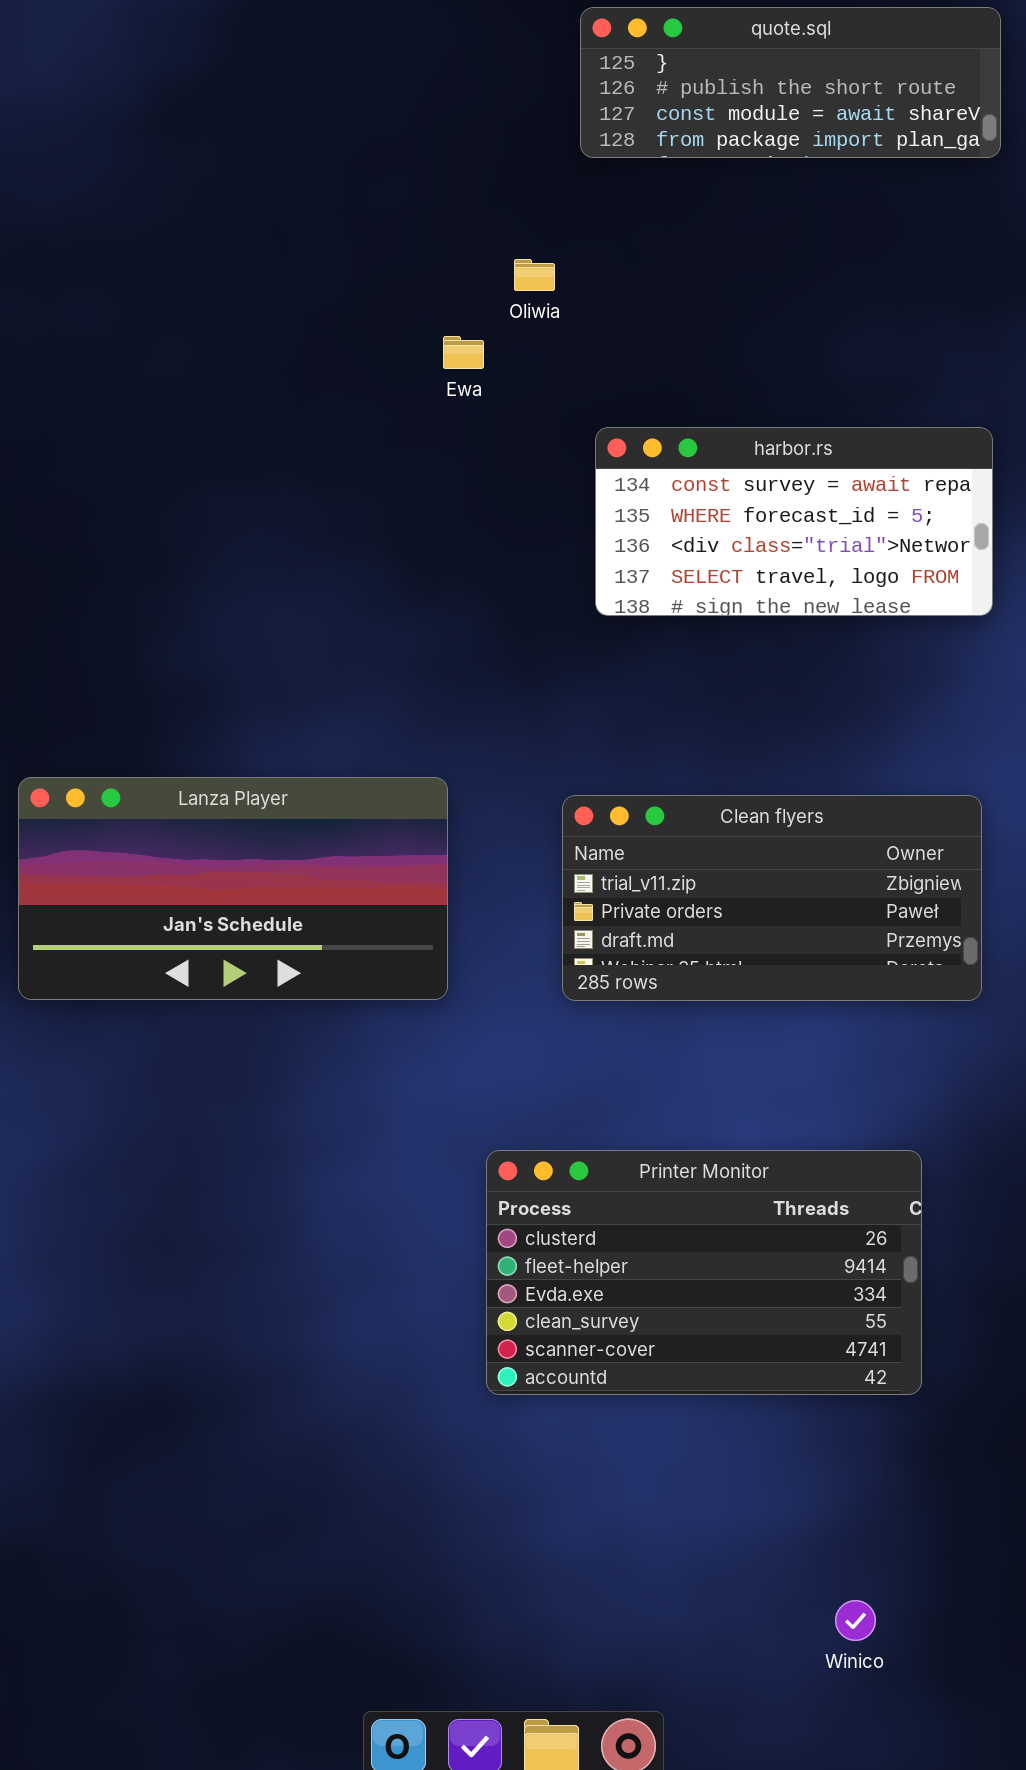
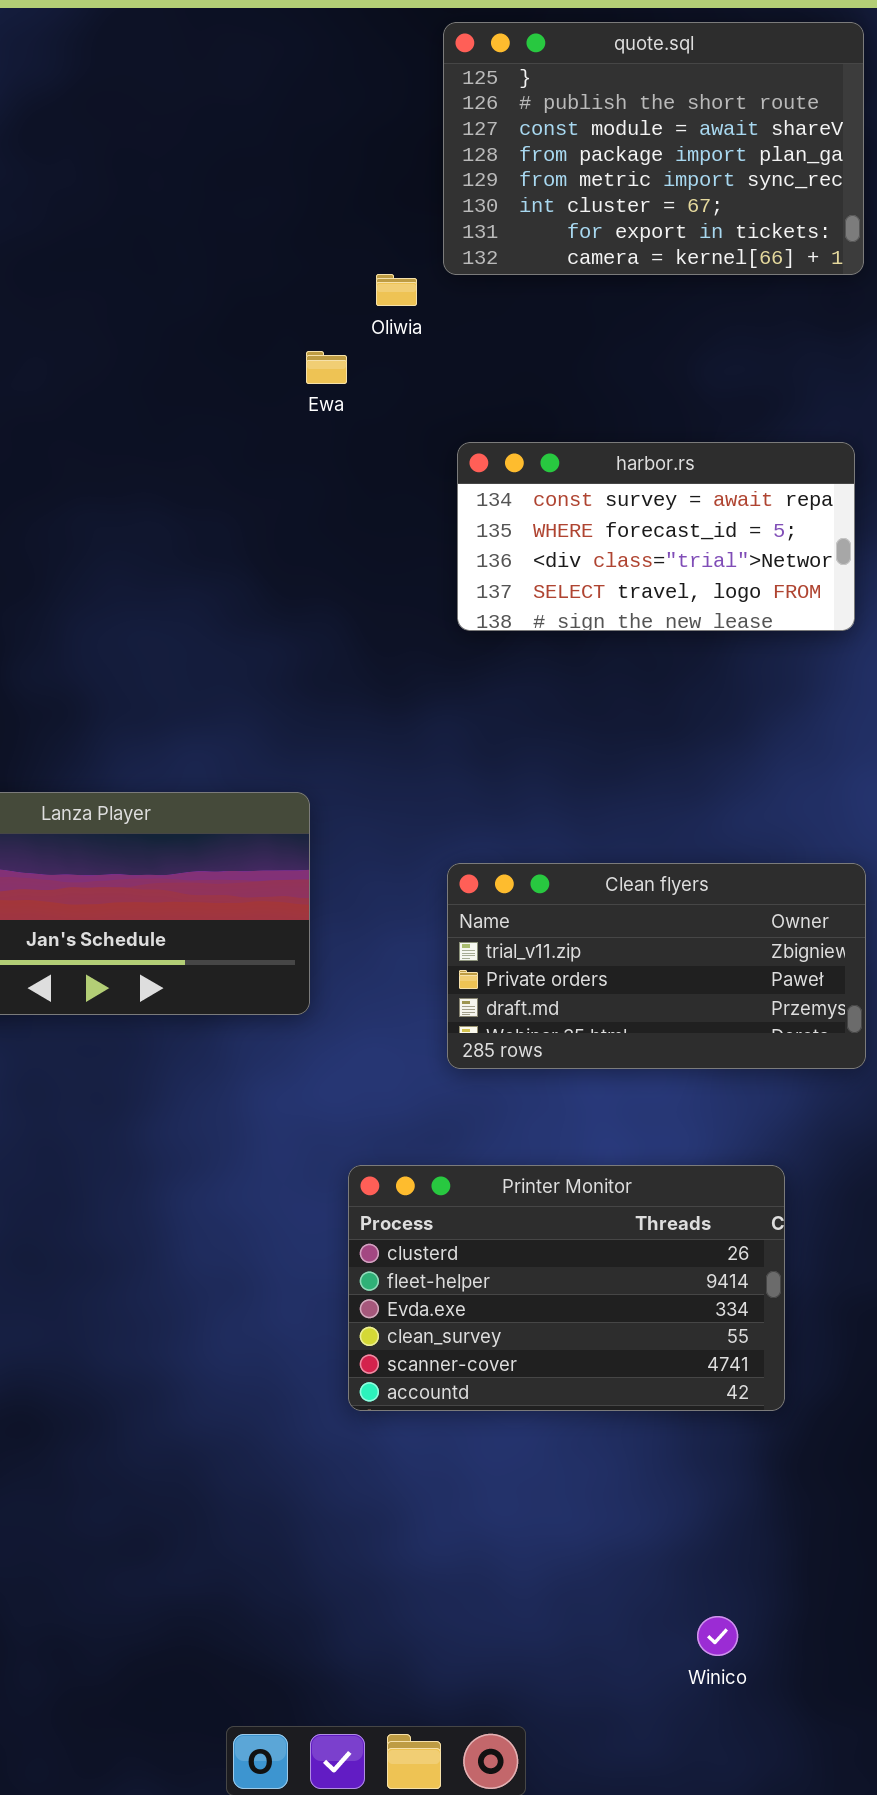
quote.sql: [580,7,1001,158] -> [443,22,864,275], resized
Clean flyers: [562,795,982,1001] -> [447,863,866,1069], moved

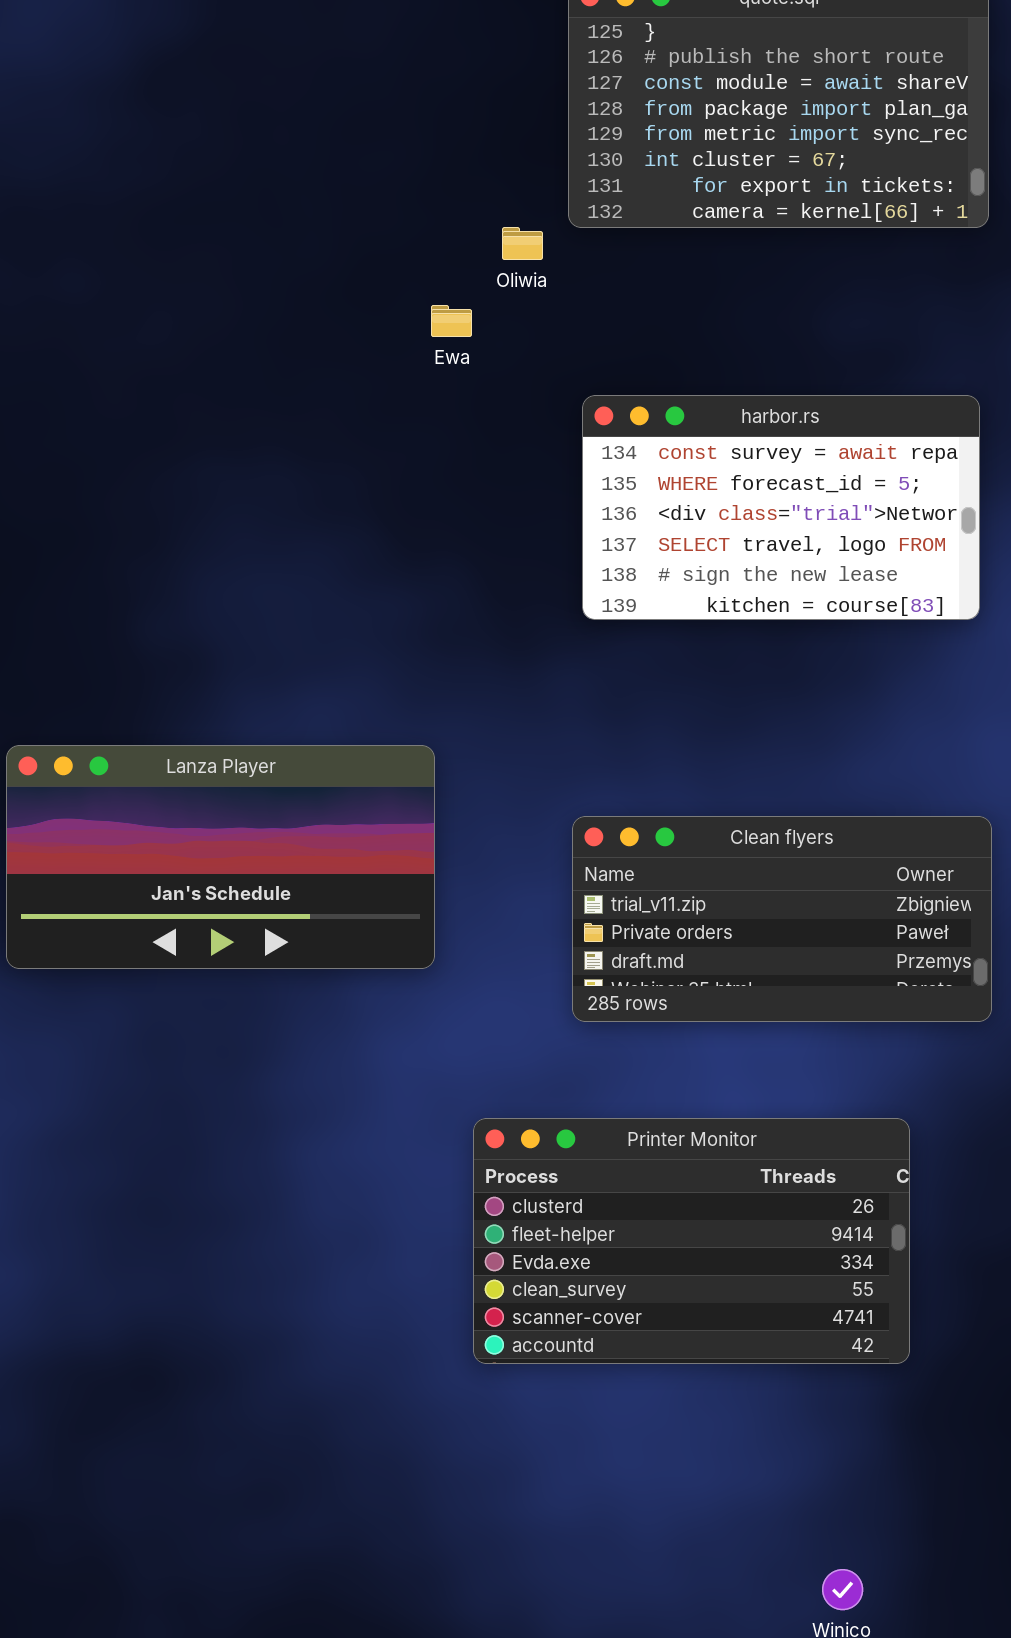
harbor.rs: [457,442,855,631] -> [582,395,980,620], resized

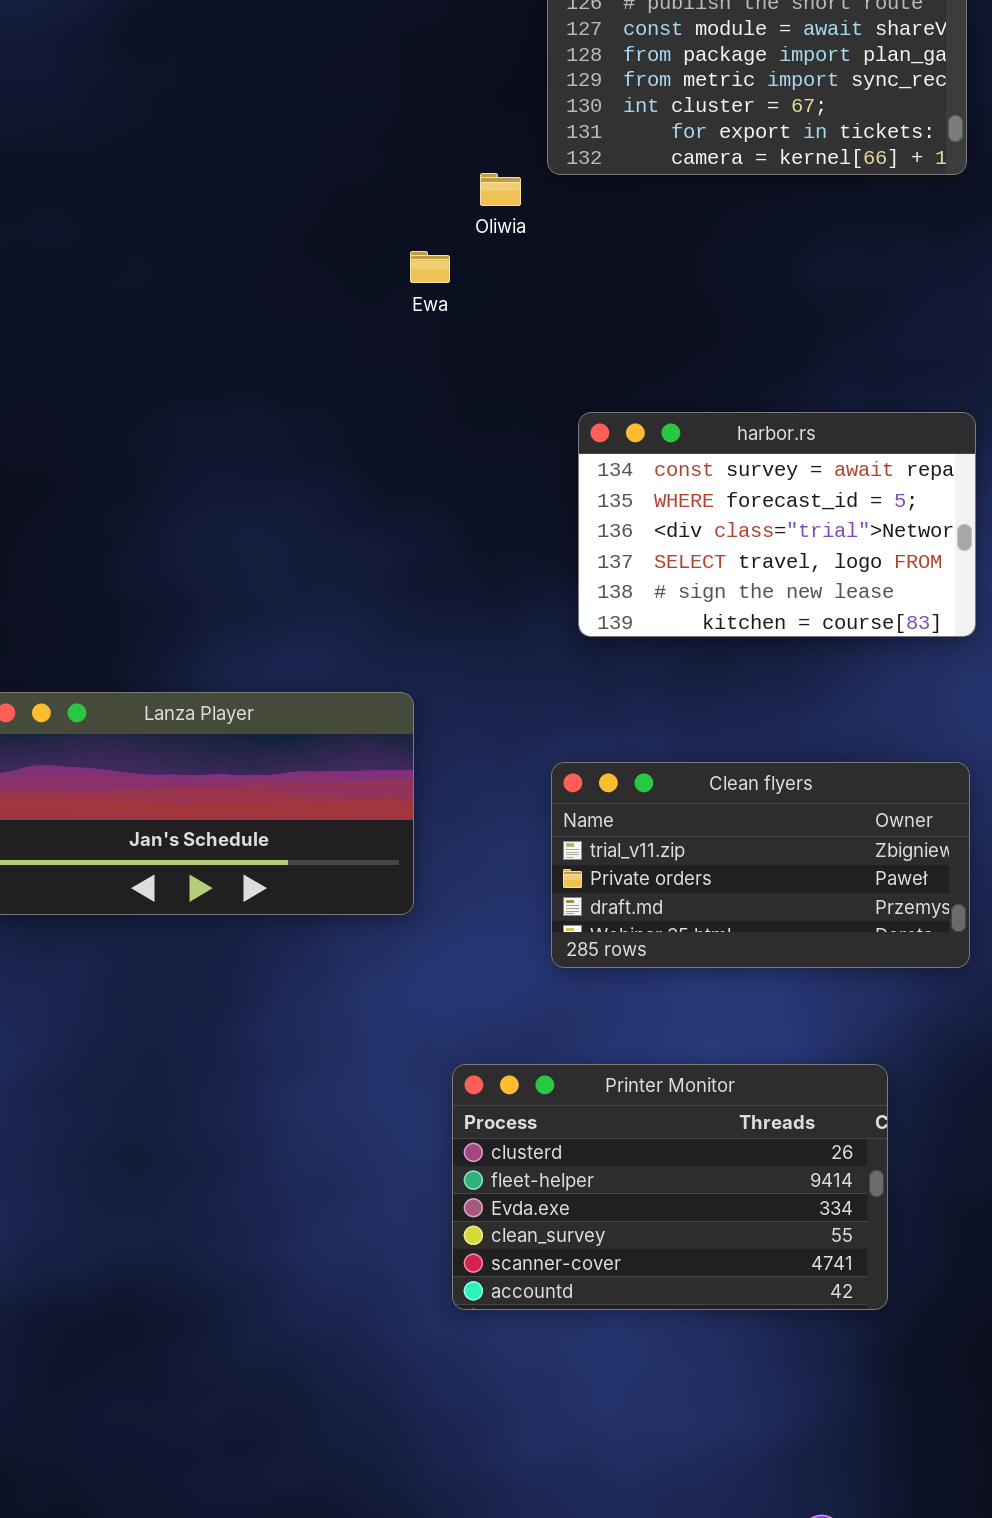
harbor.rs: [582,395,980,620] -> [578,412,976,637], moved

